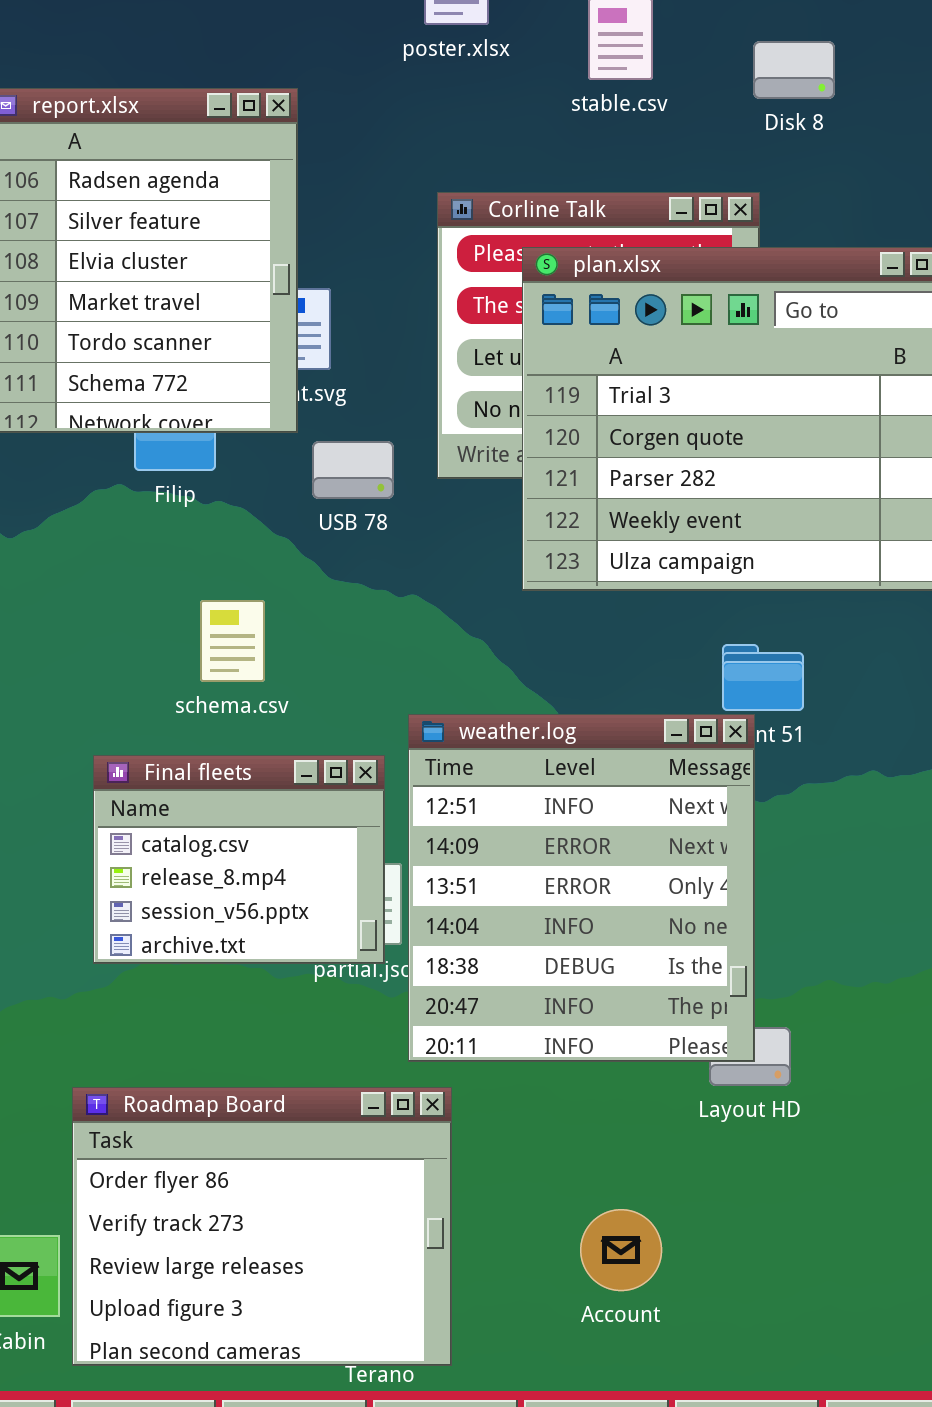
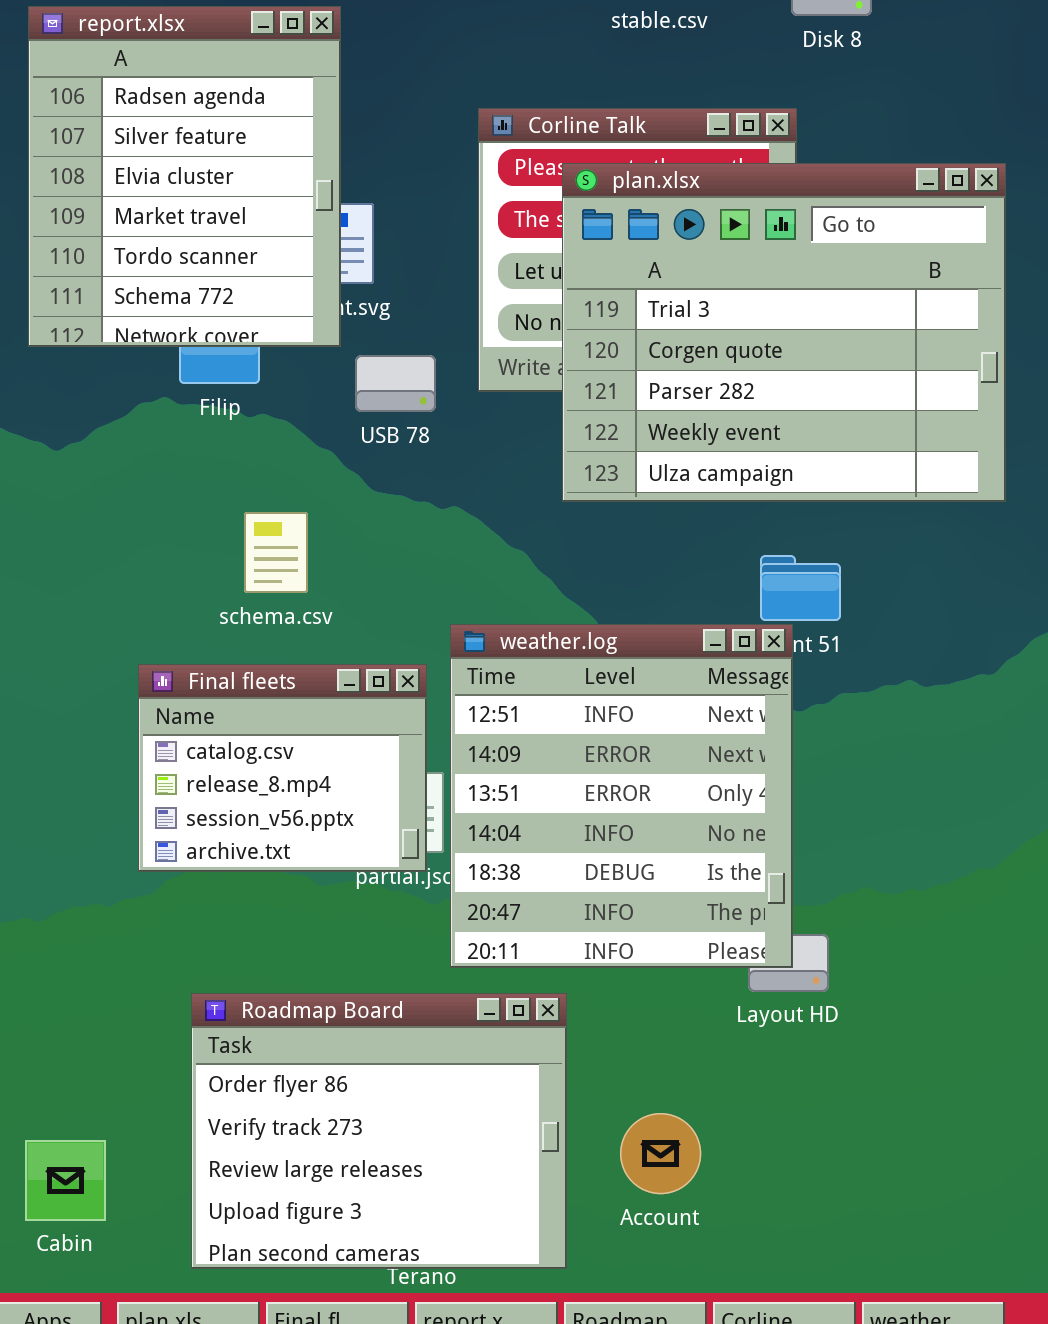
Roadmap Board: [72,1087,452,1366] -> [191,993,567,1269], moved

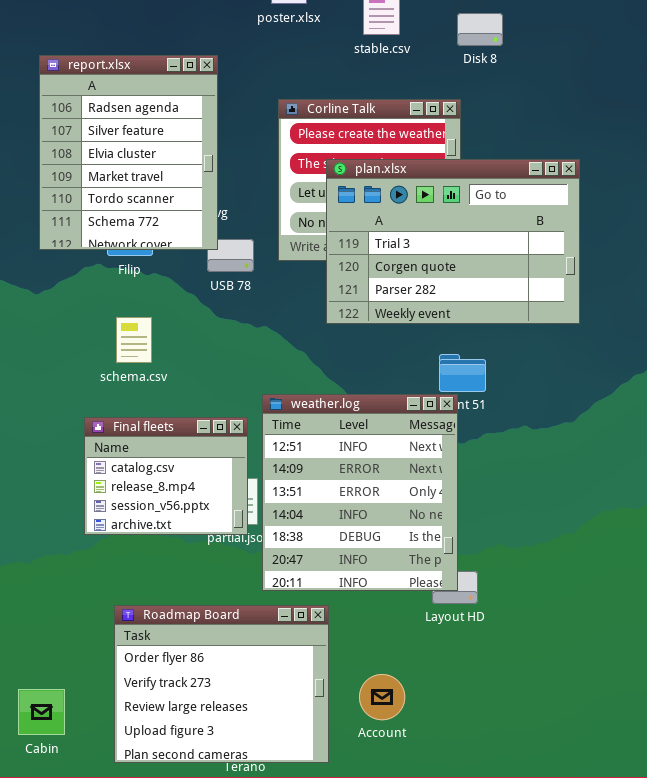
report.xlsx: [28,6,341,347] -> [39,55,218,250], moved
plan.xlsx: [562,163,1006,502] -> [326,159,580,324], resized
schema.csv: [244,512,308,593] -> [116,317,152,363], moved

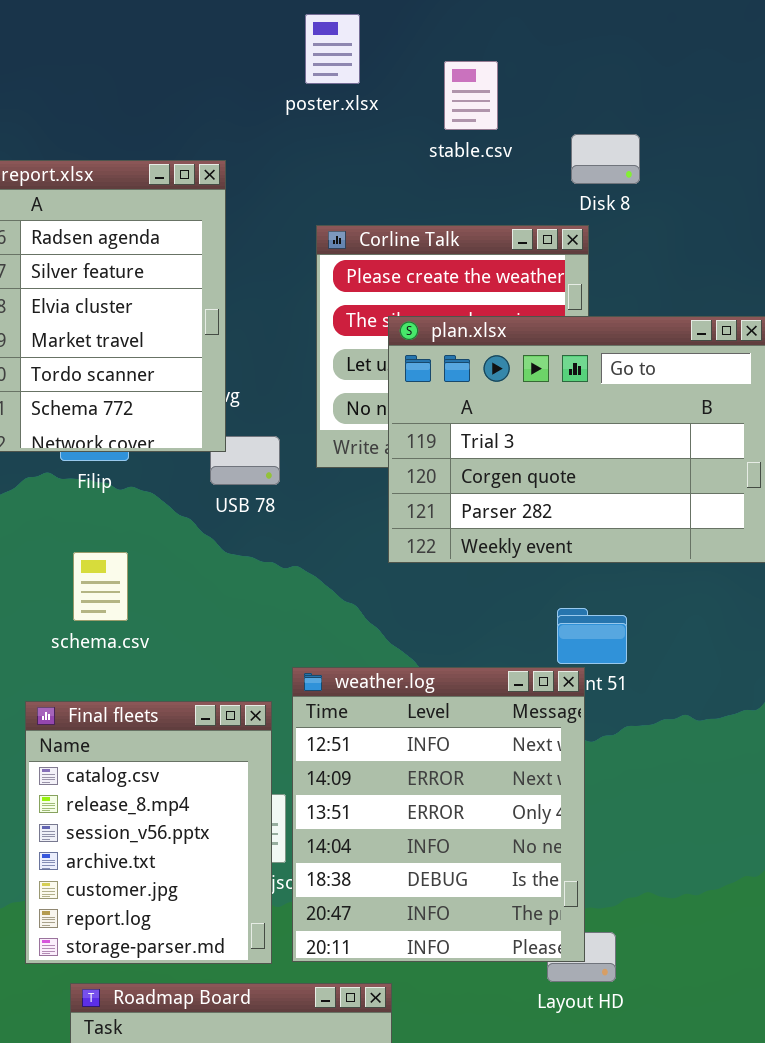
Disk 8: [457,13,503,46] -> [571,134,640,184], moved
Final fleets: [84,417,248,535] -> [25,701,272,964], resized

